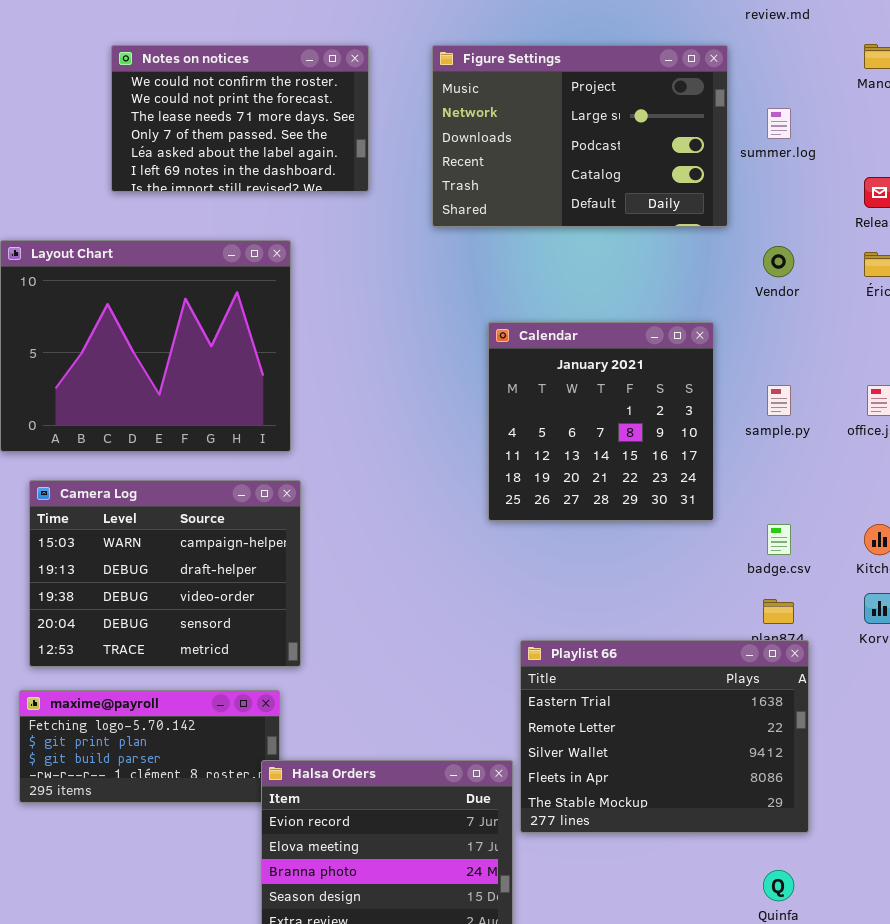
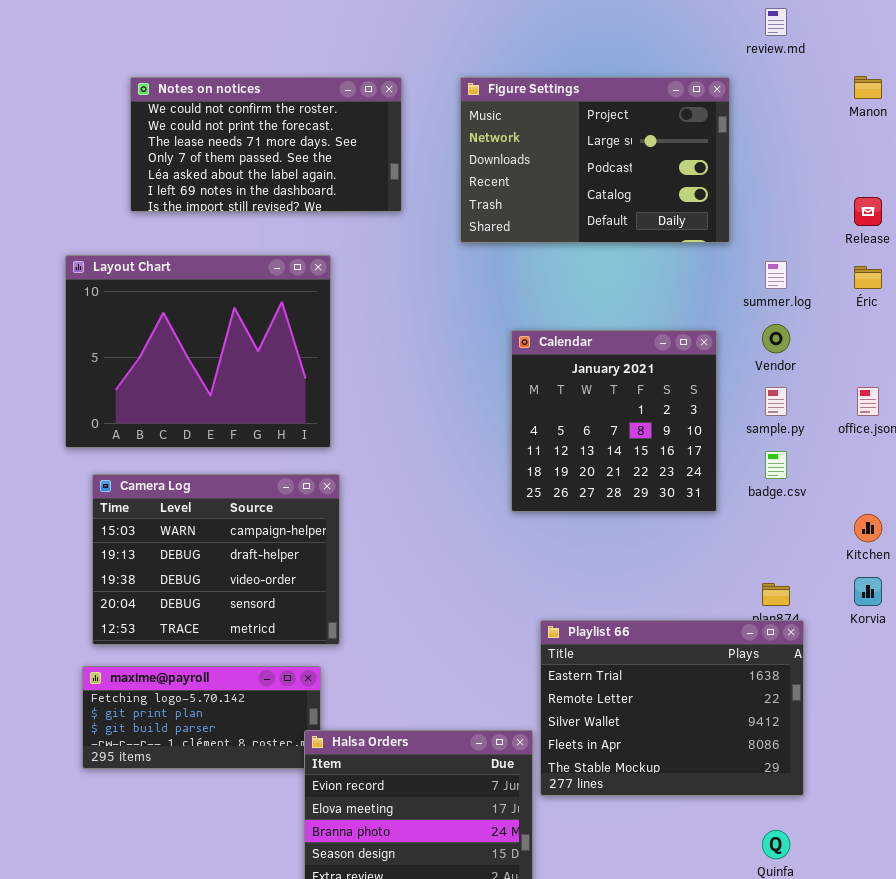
Notes on notices: [111,45,369,192] -> [130,77,402,212], resized
summer.log: [767,108,791,139] -> [765,261,787,289], moved
Vendor: [763,246,794,277] -> [762,324,790,353], moved
badge.csv: [767,524,791,555] -> [765,451,787,479], moved

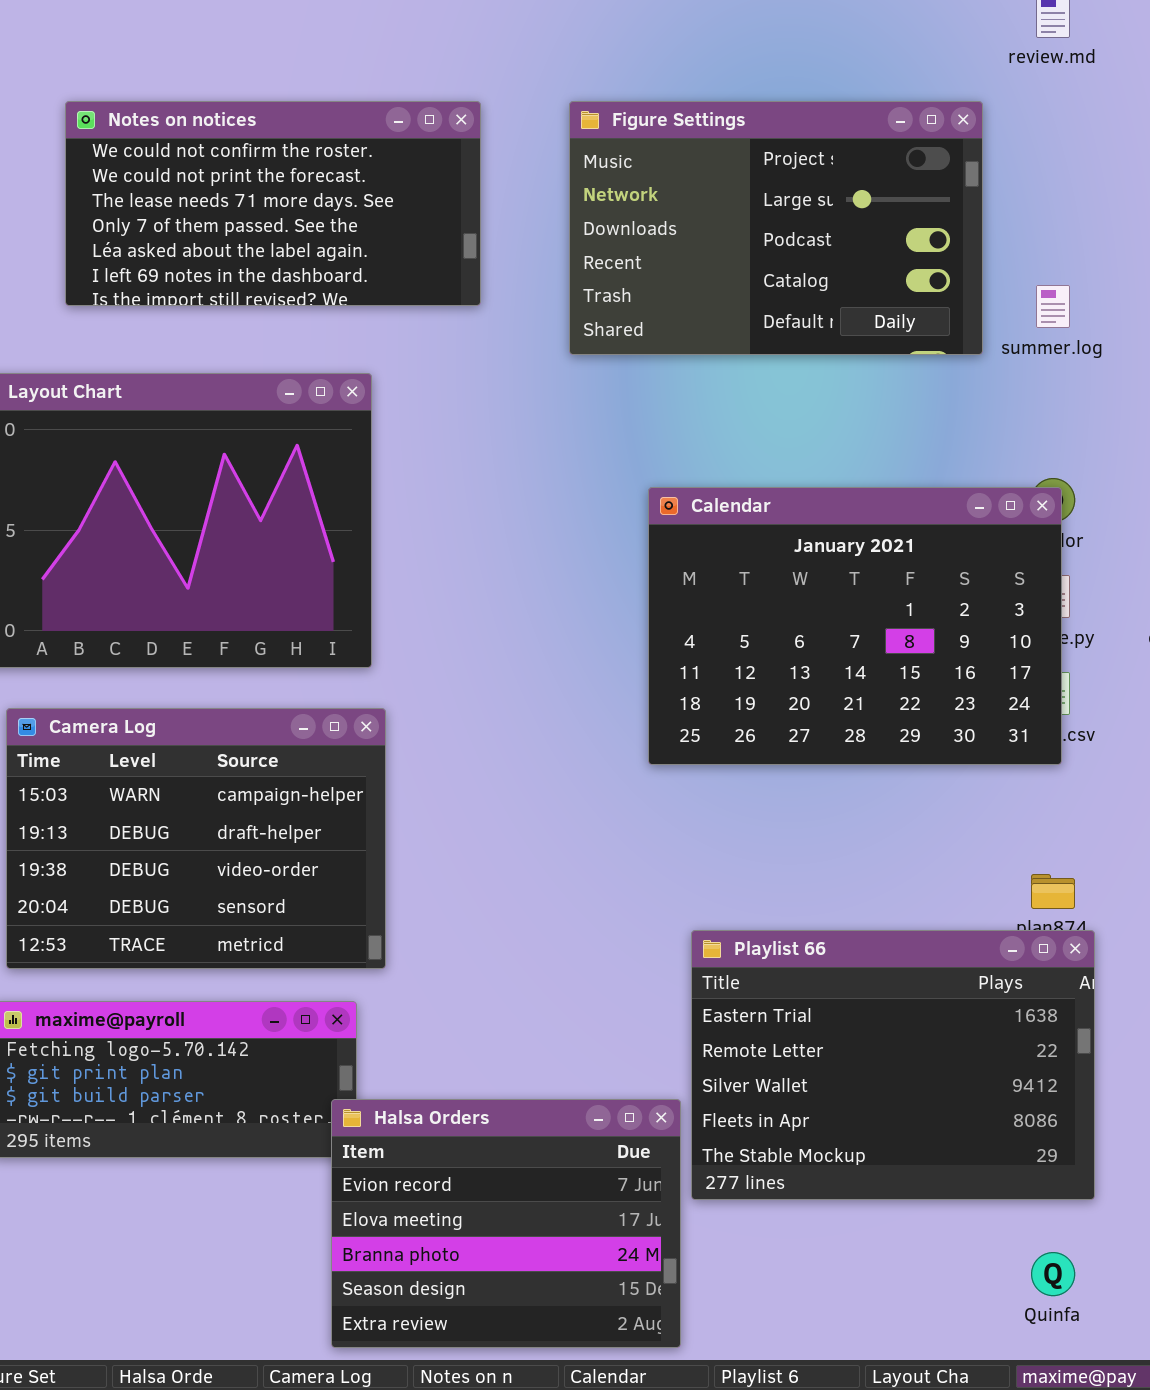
summer.log: [765,261,787,289] -> [1036,285,1070,328], moved
Calendar: [511,330,717,512] -> [648,487,1062,765], resized

